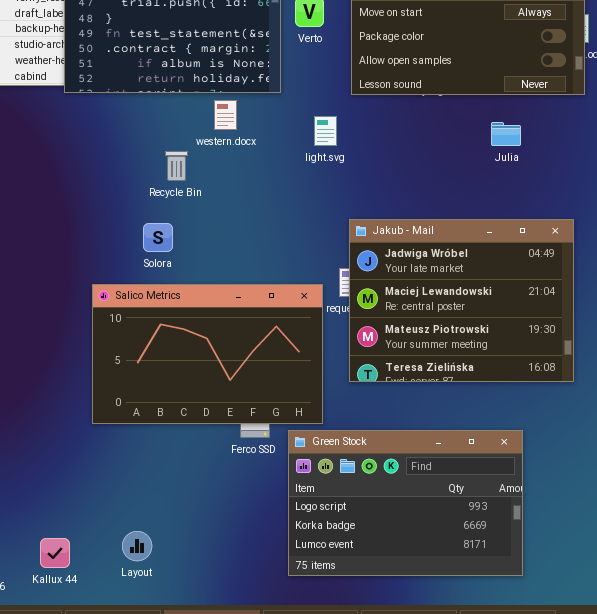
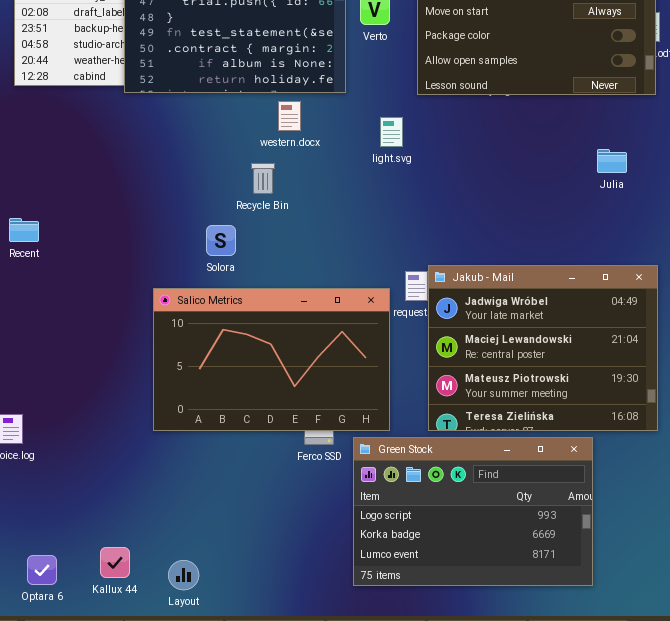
Julia: [491,122,521,146] -> [597,149,627,173], moved
Recycle Bin: [165,151,188,181] -> [251,163,275,194], moved
Jakub - Mail: [349,219,574,382] -> [428,265,658,431], moved
Layout: [122,531,152,561] -> [168,560,199,590], moved

